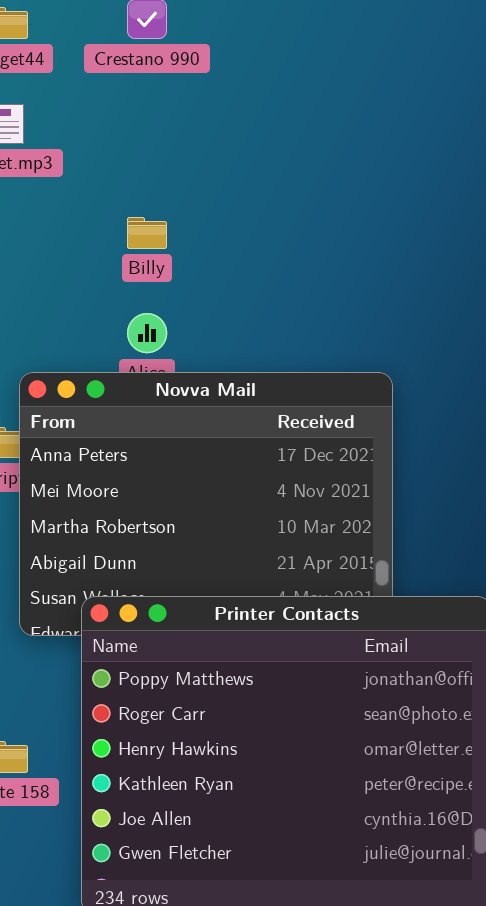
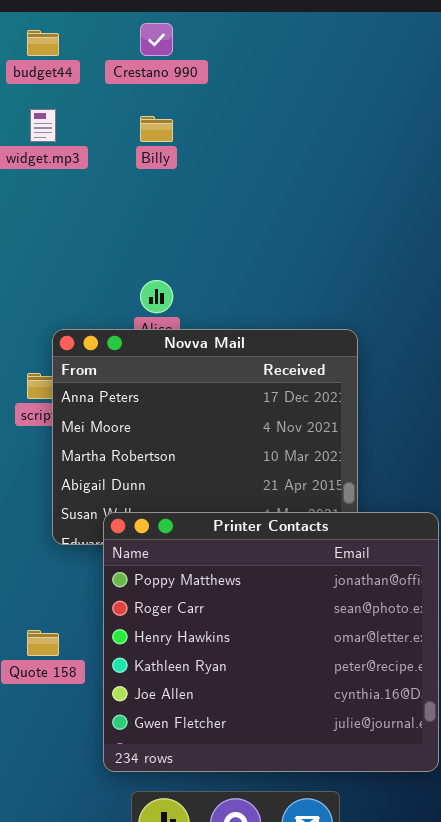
Billy: [127,217,167,249] -> [140,116,173,142], moved

